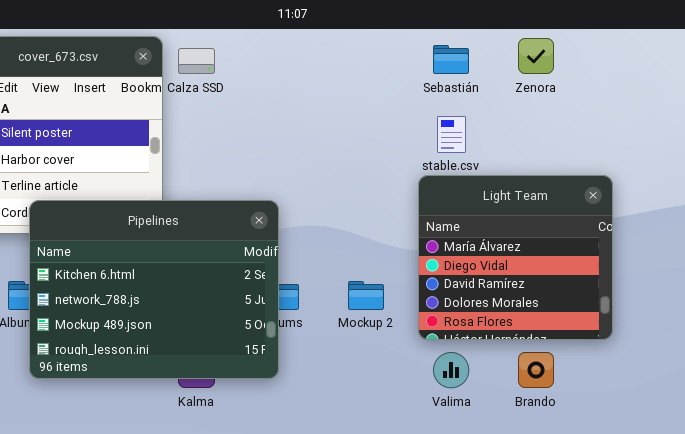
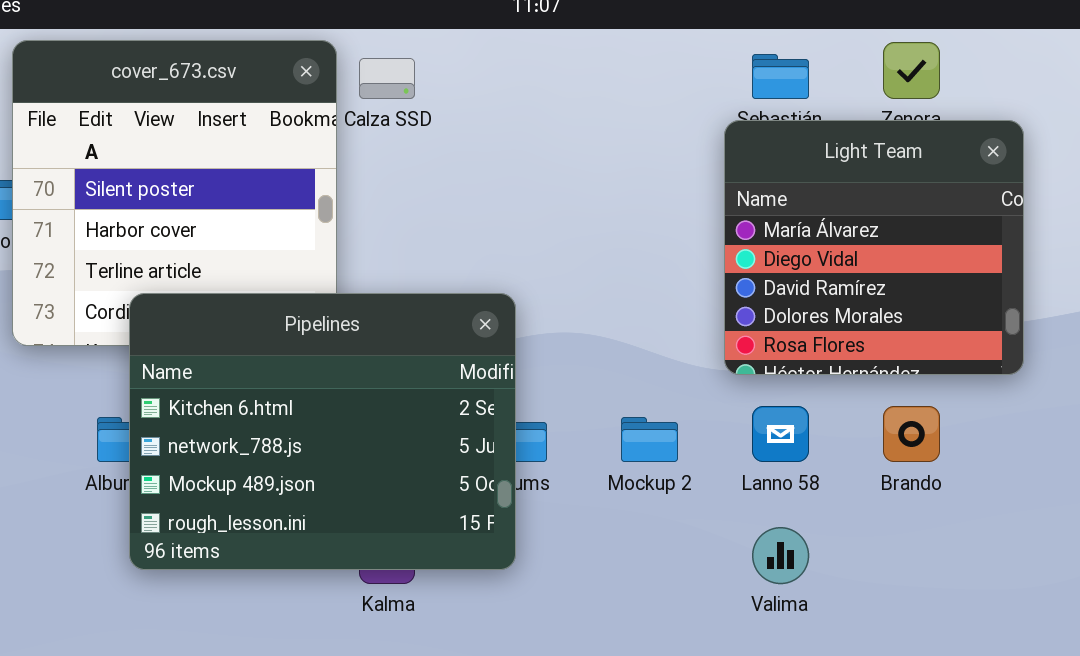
Light Team: [418,175,613,340] -> [724,120,1024,375], moved
Brando: [518,352,554,388] -> [883,406,940,462], moved

